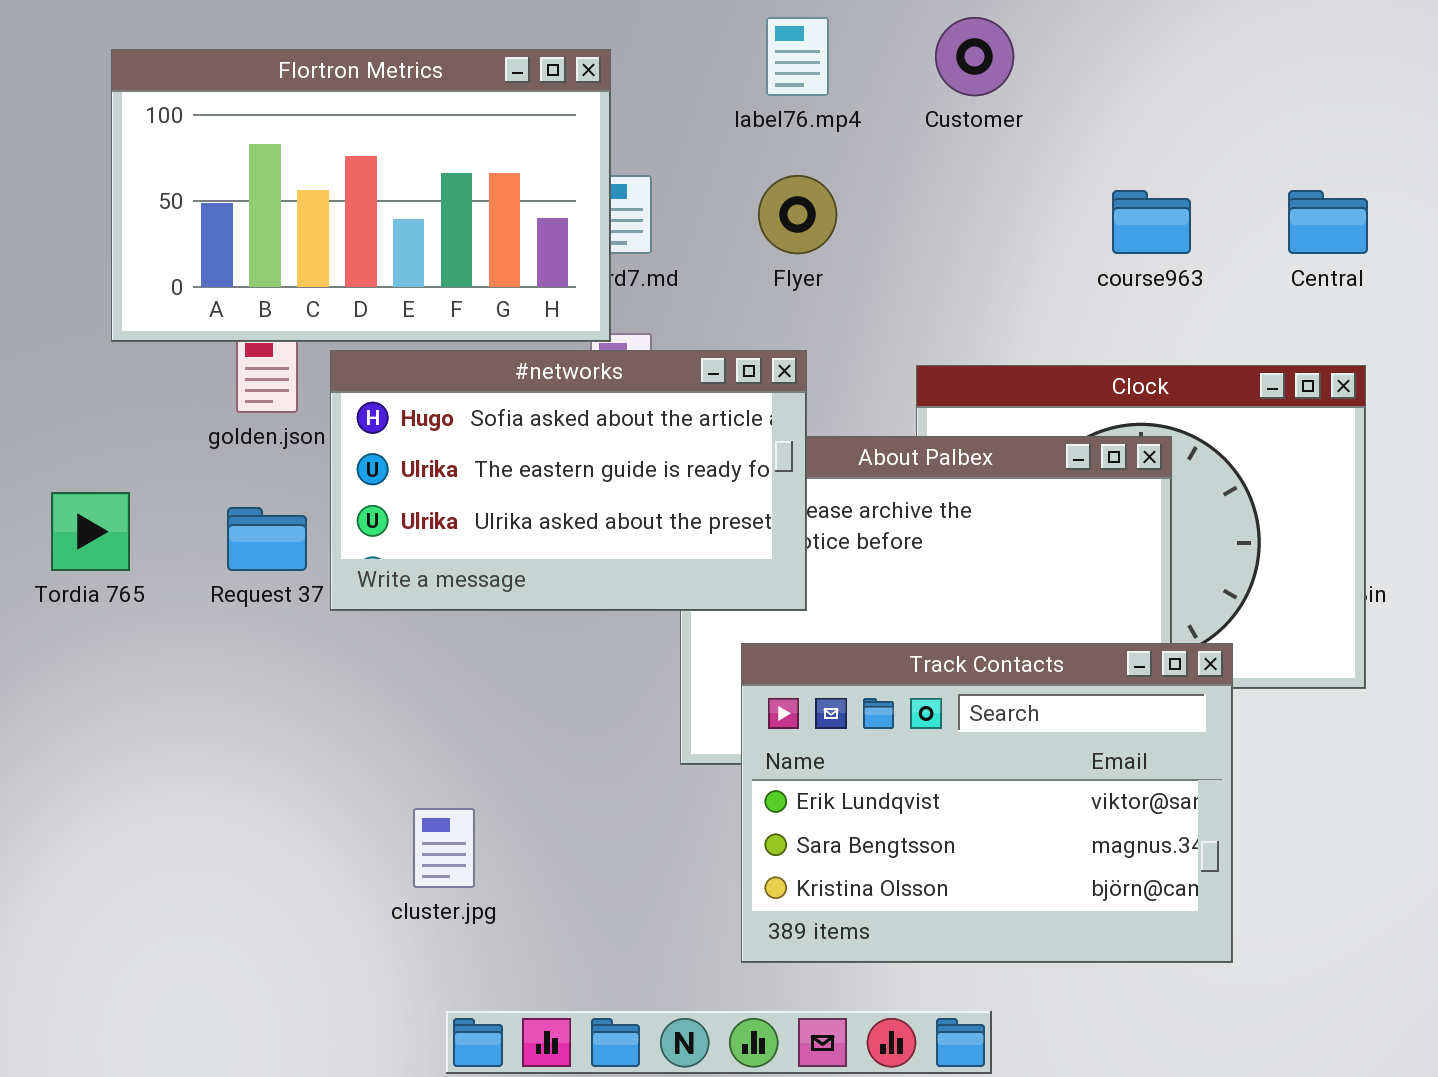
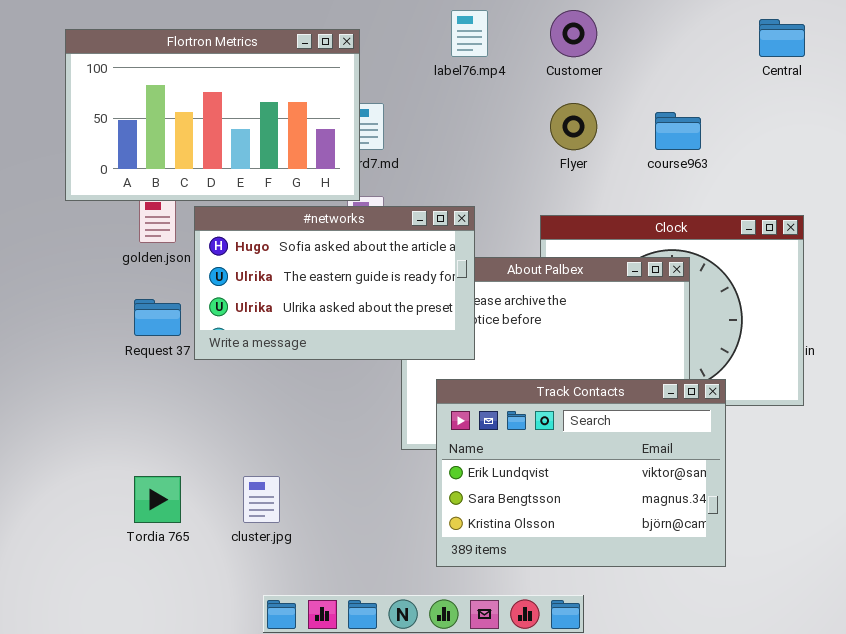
Flyer: [758,175,837,254] -> [550,103,597,150], moved
Central: [1288,190,1368,254] -> [759,19,805,57], moved
Tordia 765: [51,492,130,571] -> [134,476,181,523], moved

